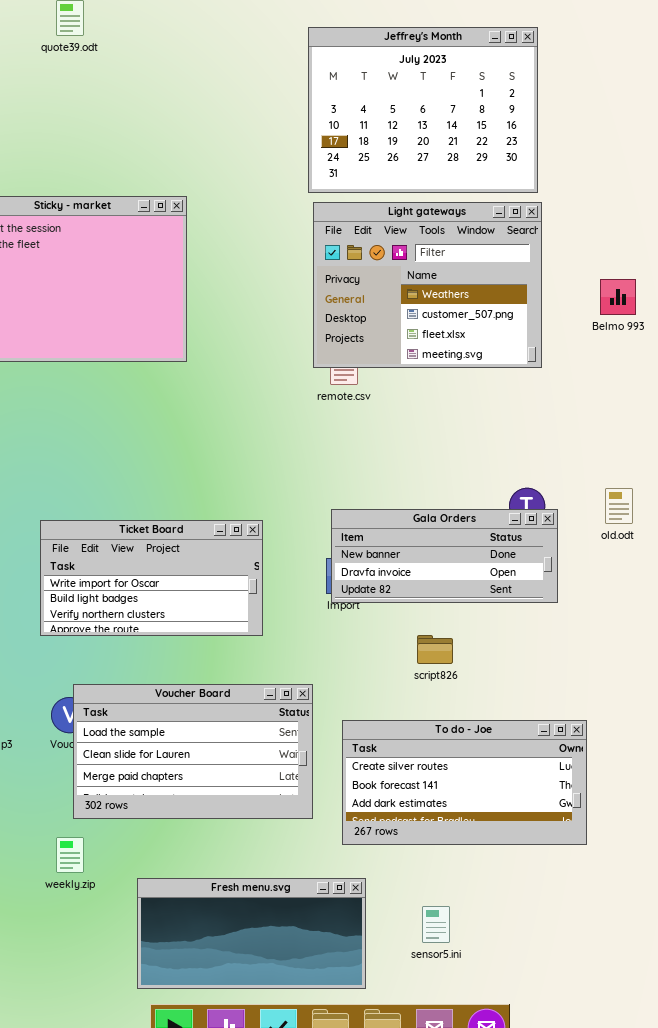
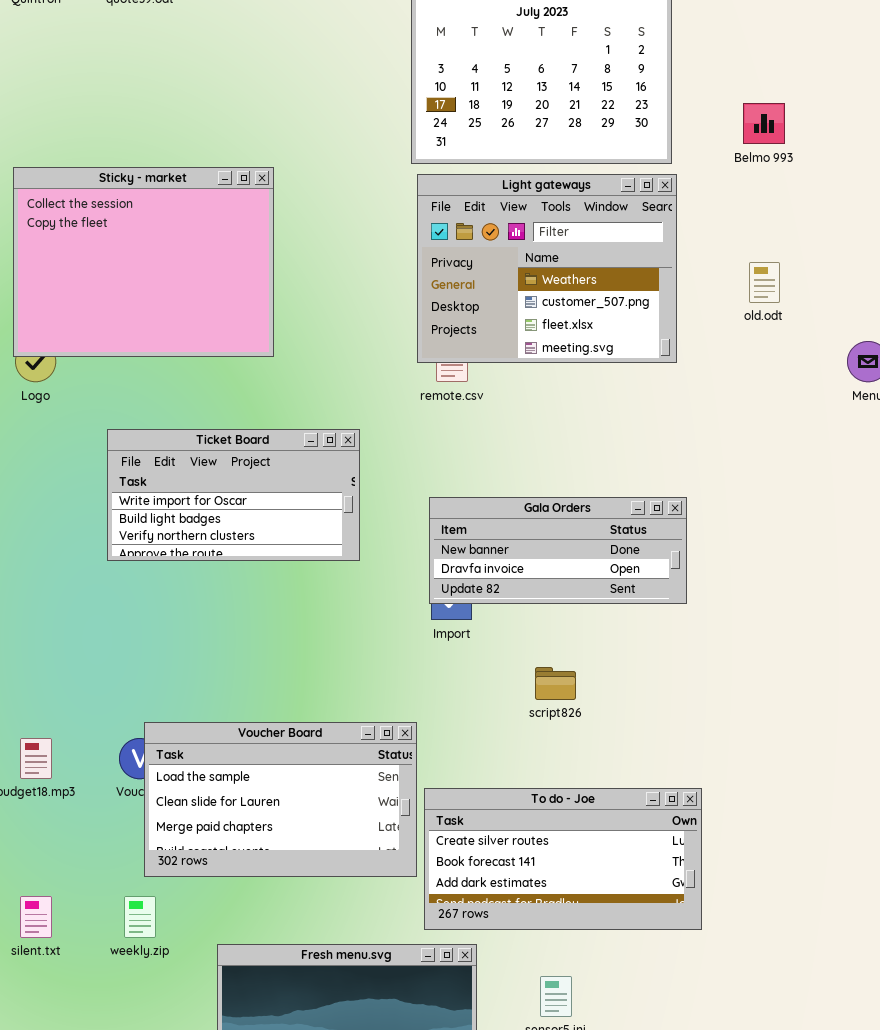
Belmo 993: [600,279,636,315] -> [743,103,785,144], moved
old.odt: [605,488,633,524] -> [749,262,780,303], moved
Gala Orders: [331,509,558,603] -> [429,497,687,604], moved
Ticket Board: [40,520,263,636] -> [107,429,360,561], moved
To do - Joe: [342,720,587,845] -> [424,788,702,930], moved

